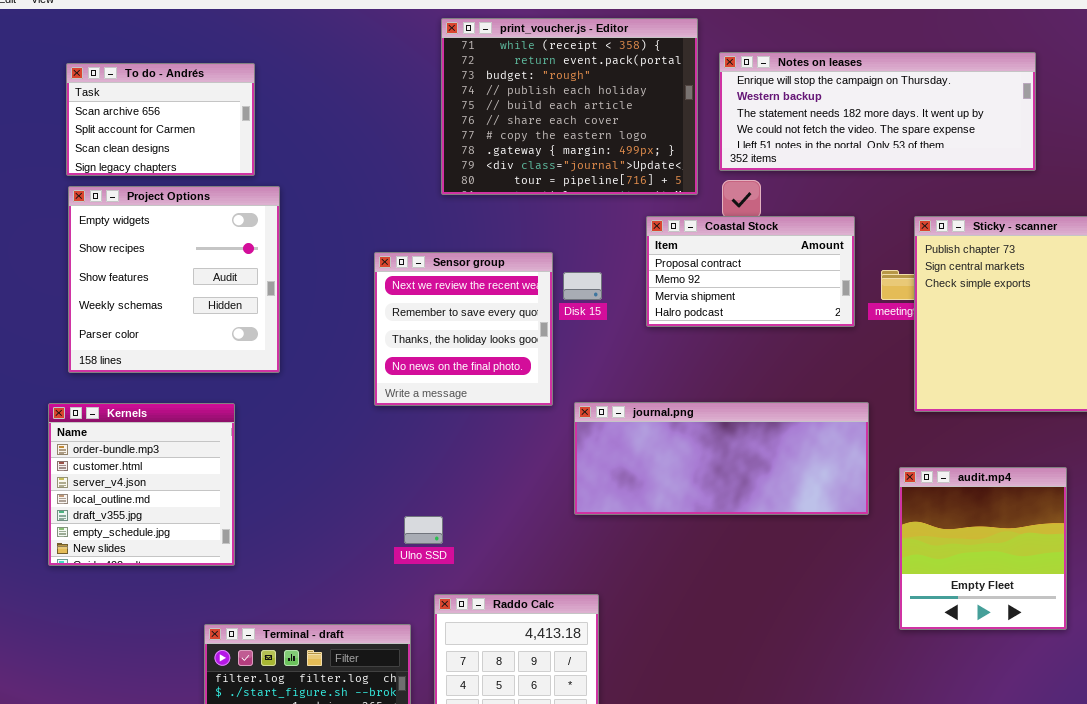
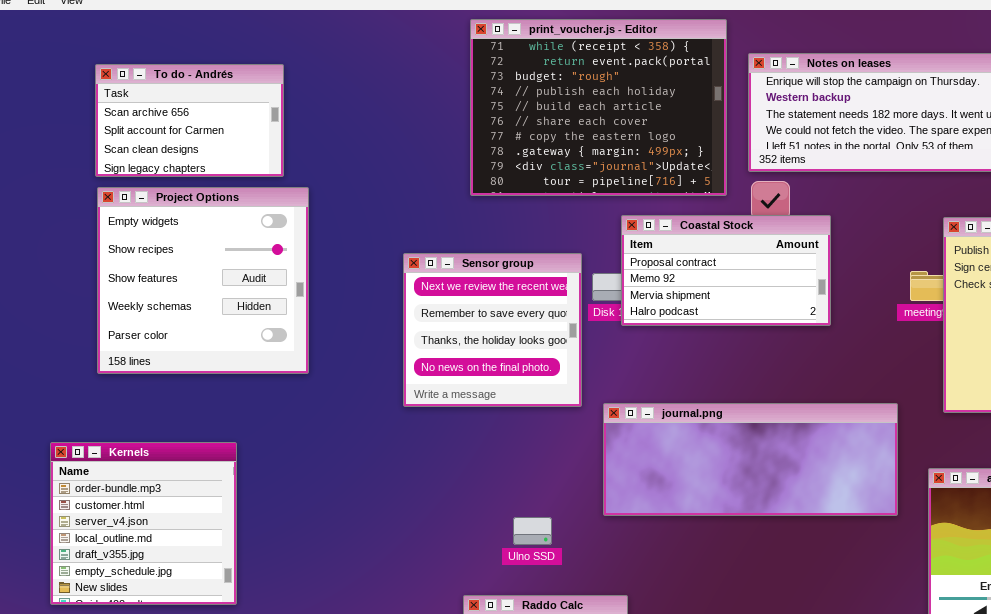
Coastal Stock: [646,216,855,327] -> [621,215,831,326], moved
Kernels: [48,403,235,566] -> [50,442,237,605], moved
Ulno SSD: [404,516,443,544] -> [513,517,552,545], moved

